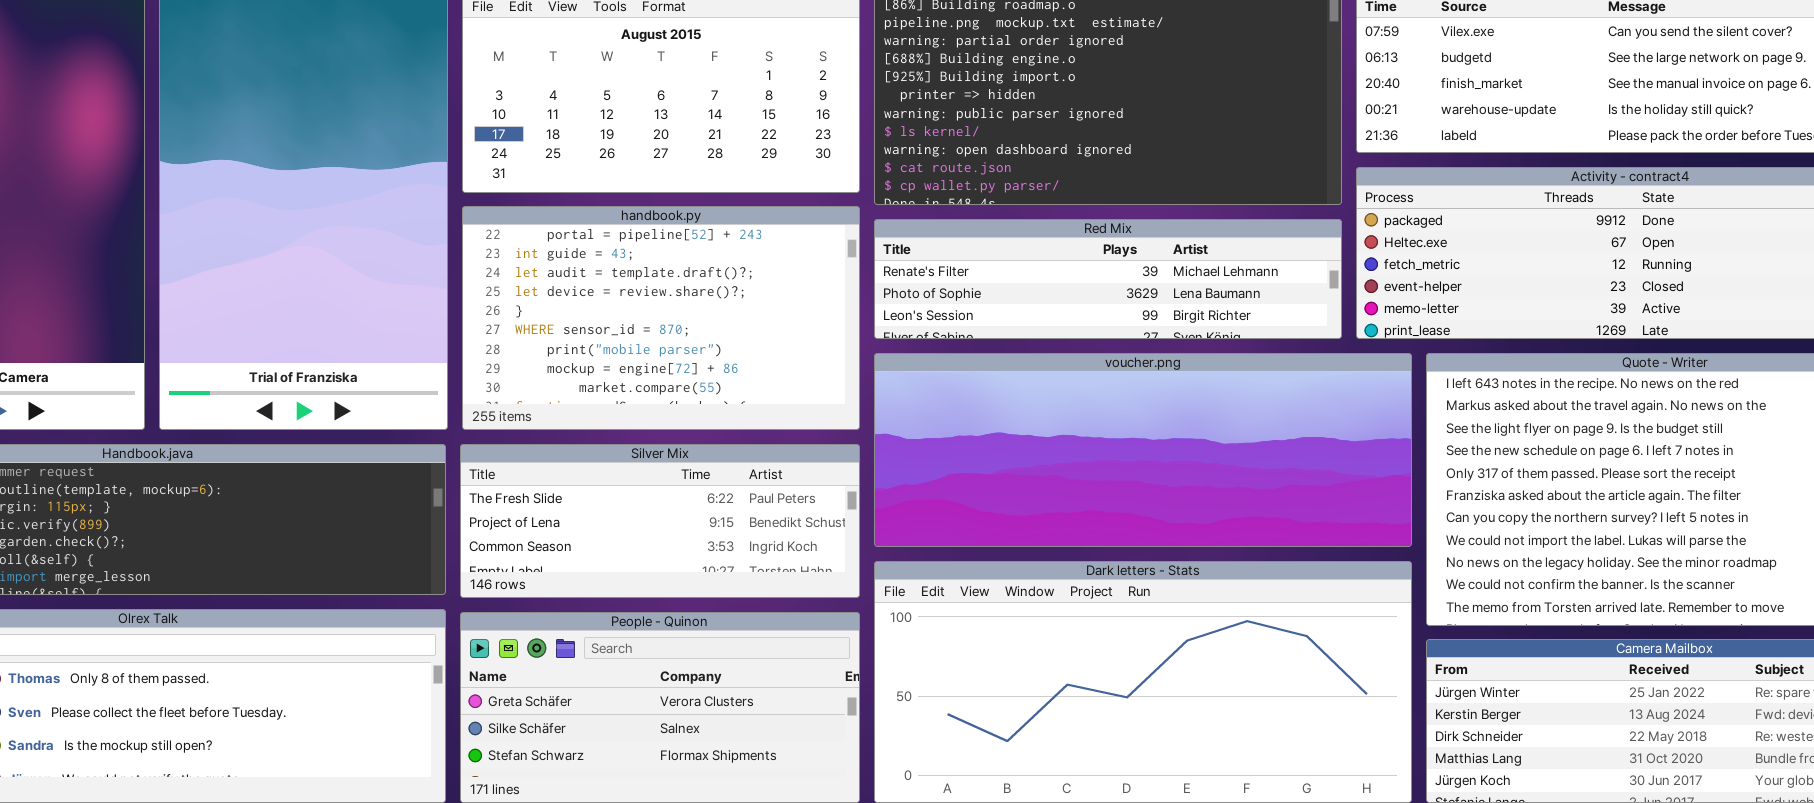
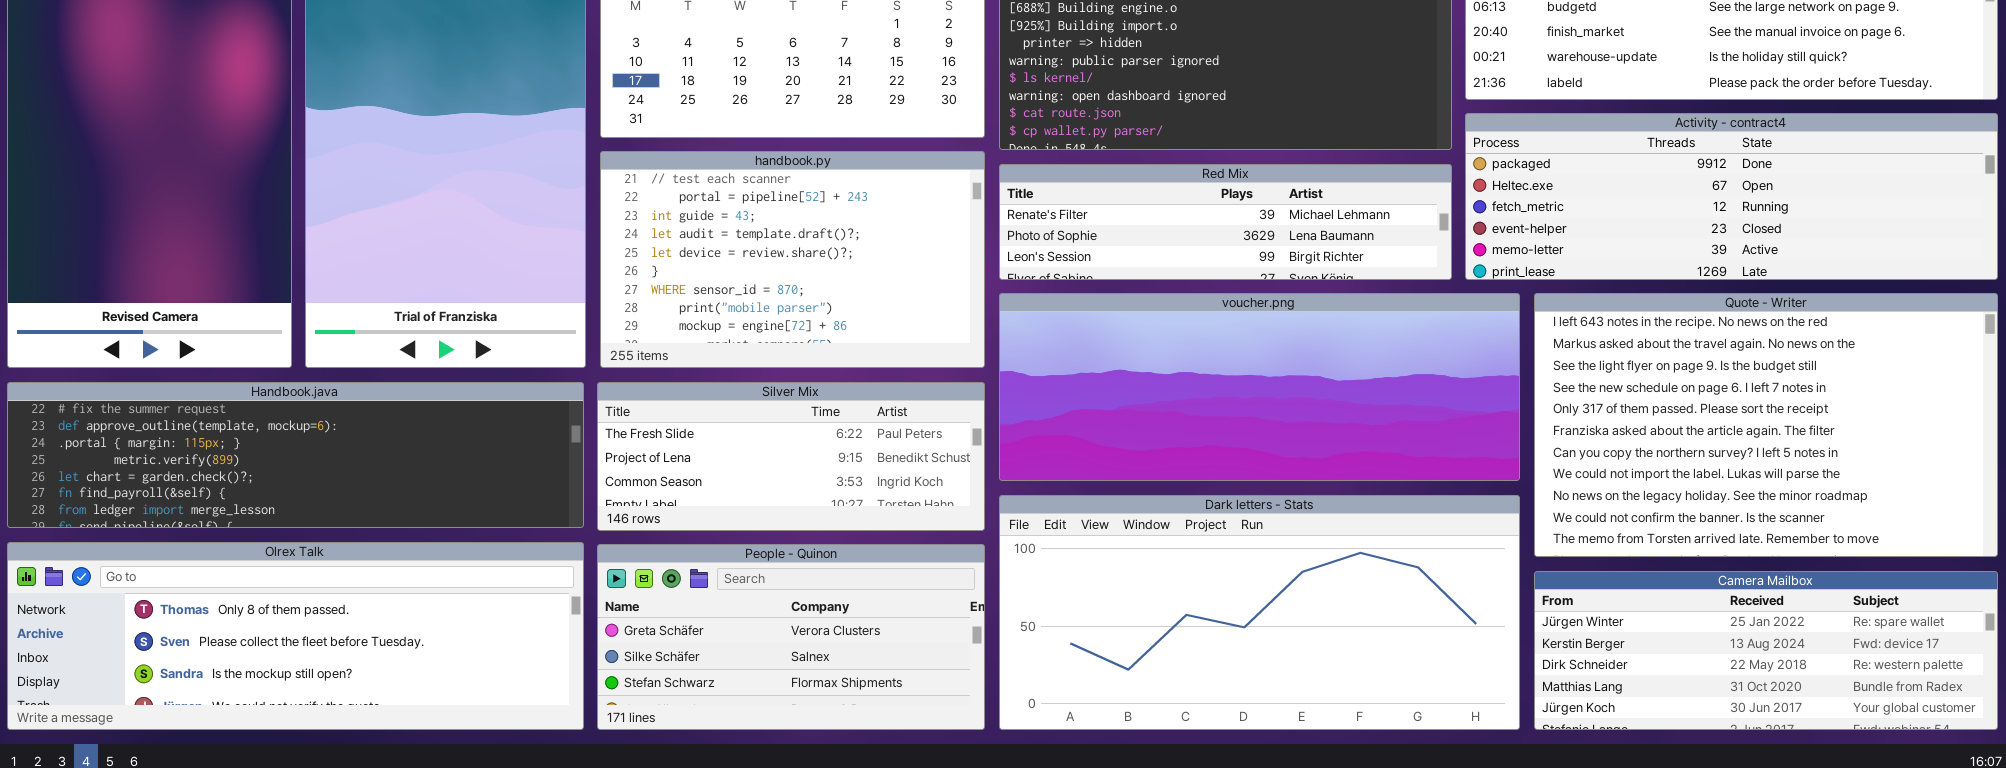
handbook.py: [462,206,860,430] -> [600,151,985,368], scrolled up 1 row

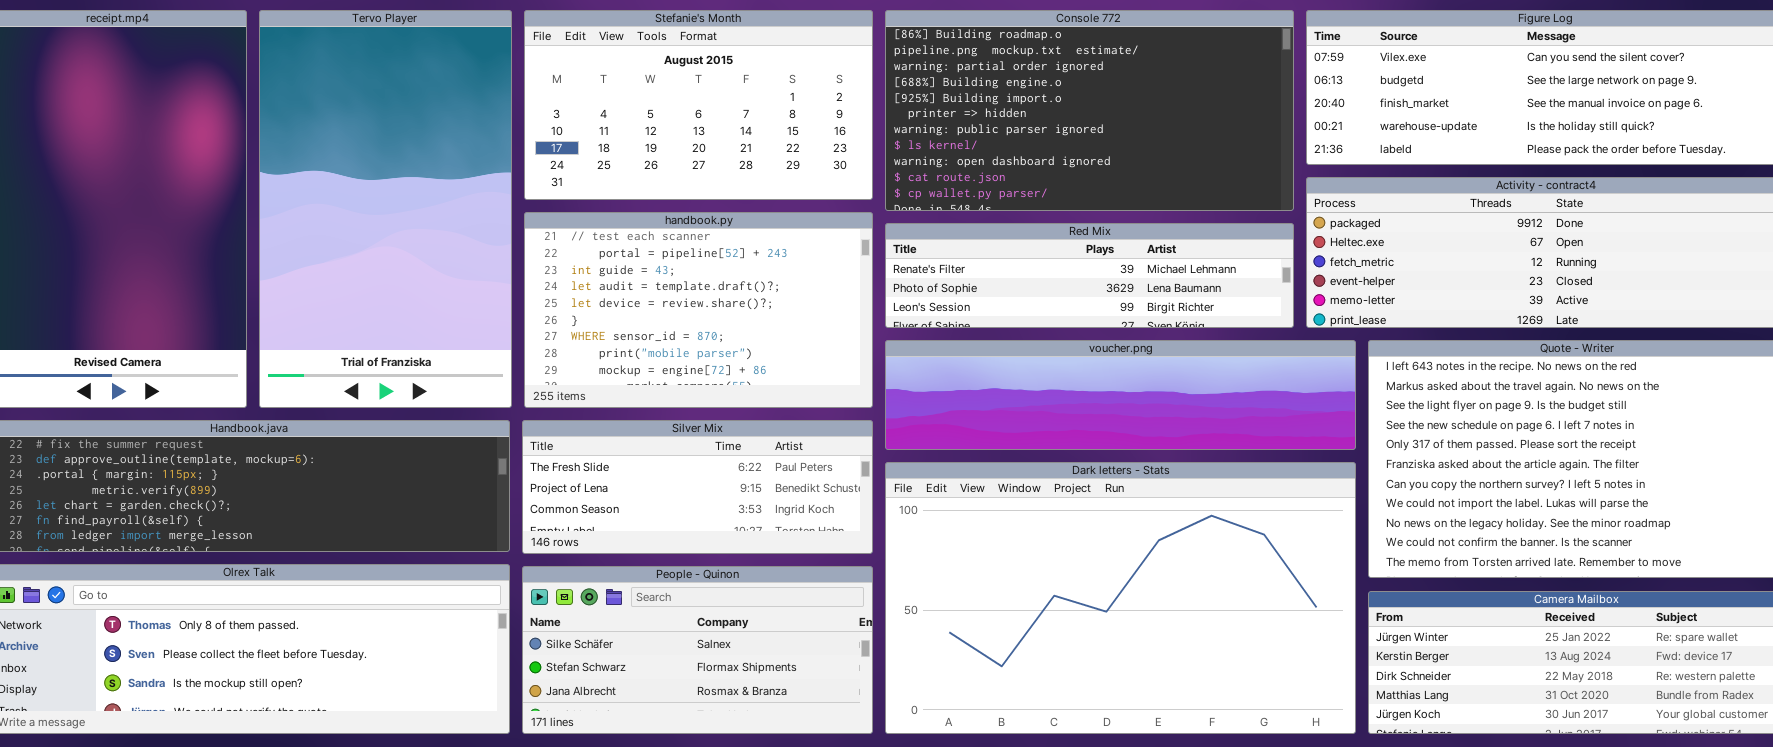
voucher.png: [999,293,1520,481] -> [885,340,1356,450], resized
Dark letters - Stats: [999,495,1520,730] -> [885,462,1356,734], resized
People - Quinon: [597,544,985,730] -> [522,566,873,734], scrolled down 1 row

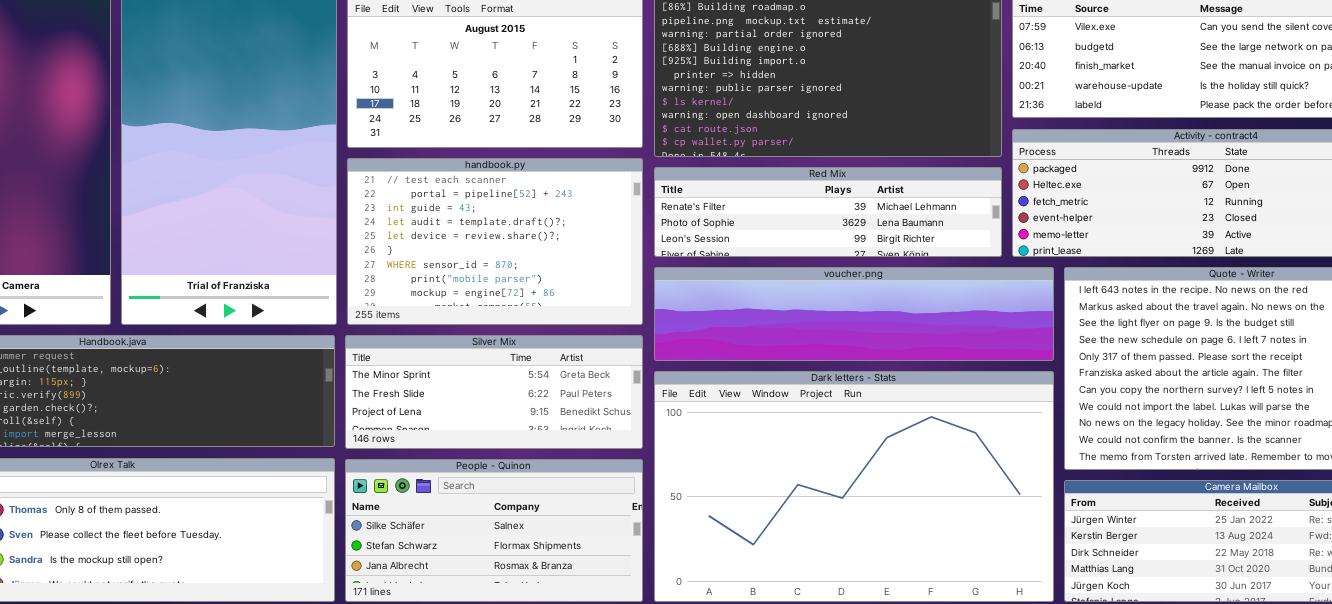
Silver Mix: [522,420,873,554] -> [345,335,643,449], scrolled up 1 row

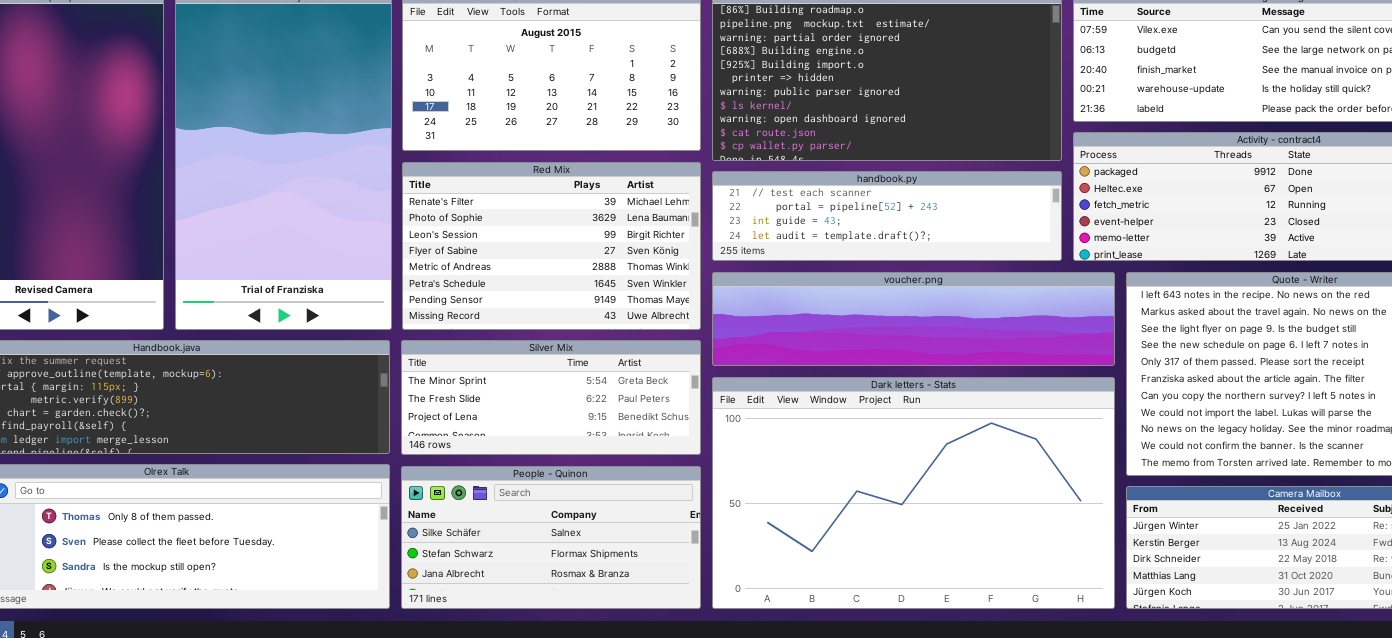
handbook.py: [347,158,643,325] -> [712,171,1062,261], moved, resized
Red Mix: [654,167,1002,257] -> [402,162,701,330], moved, resized

